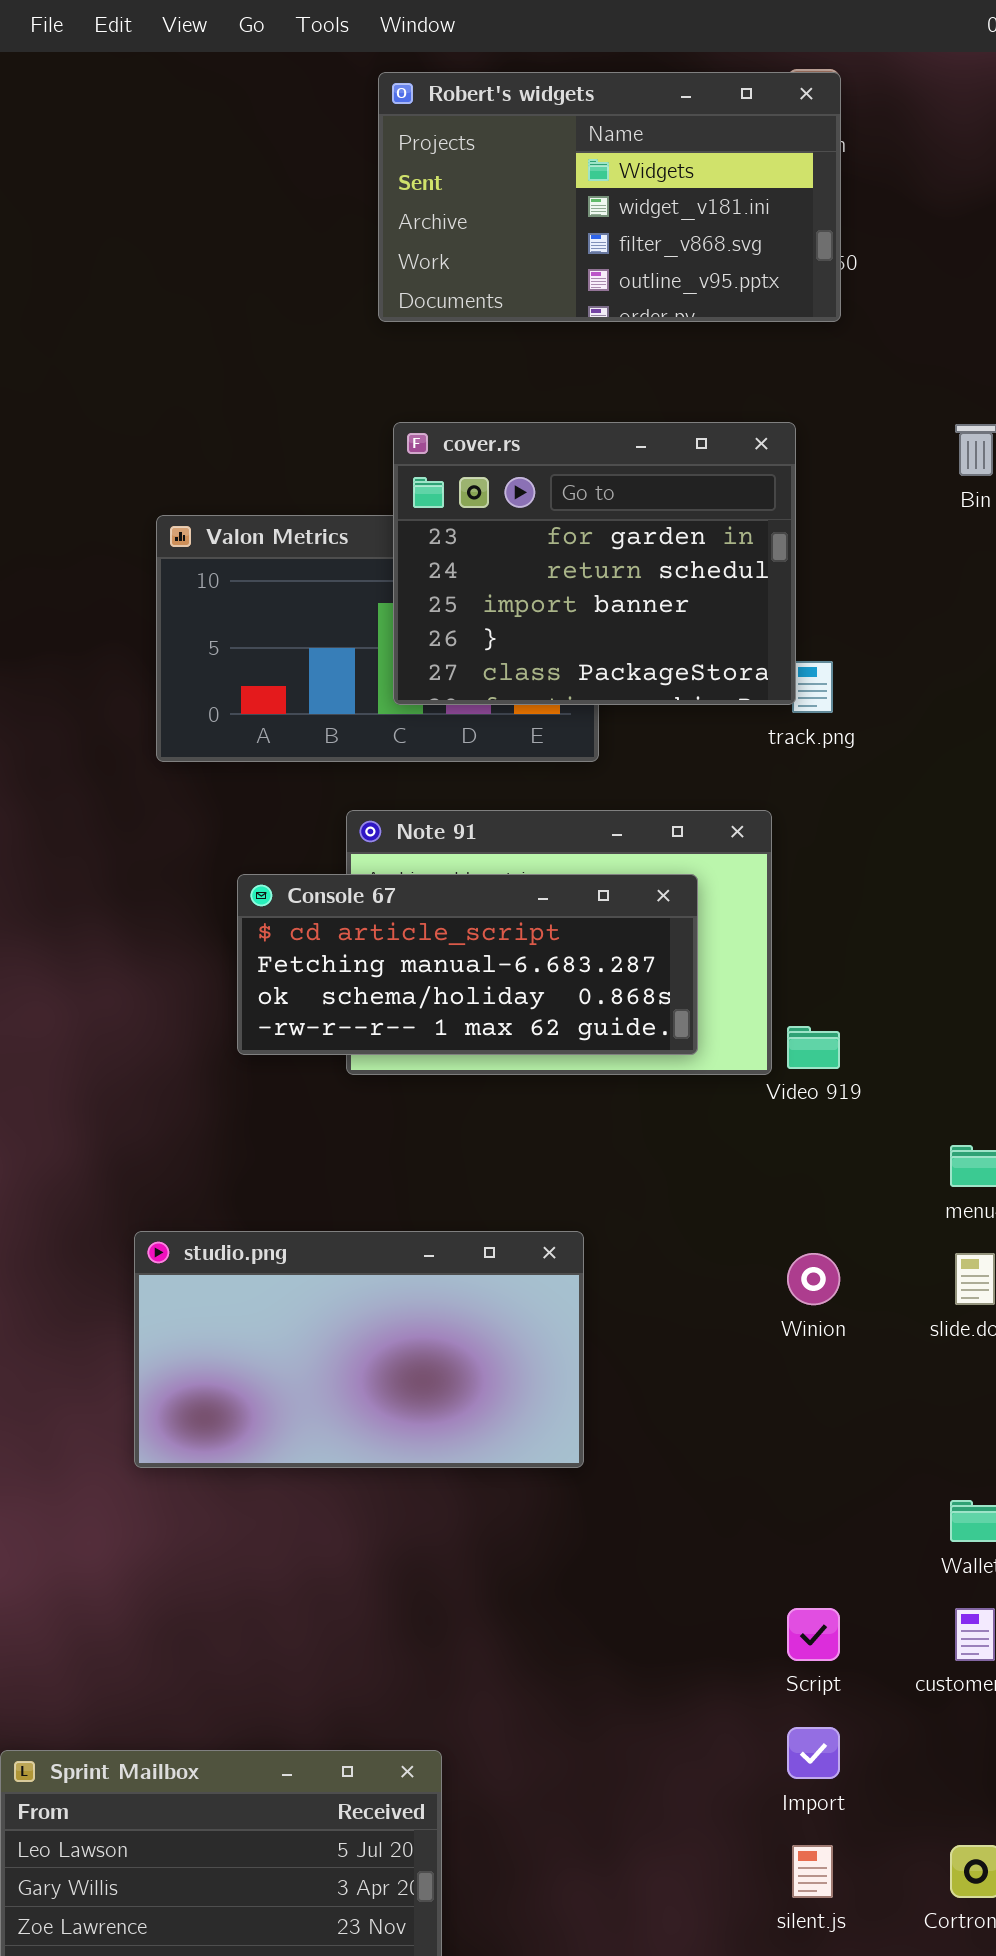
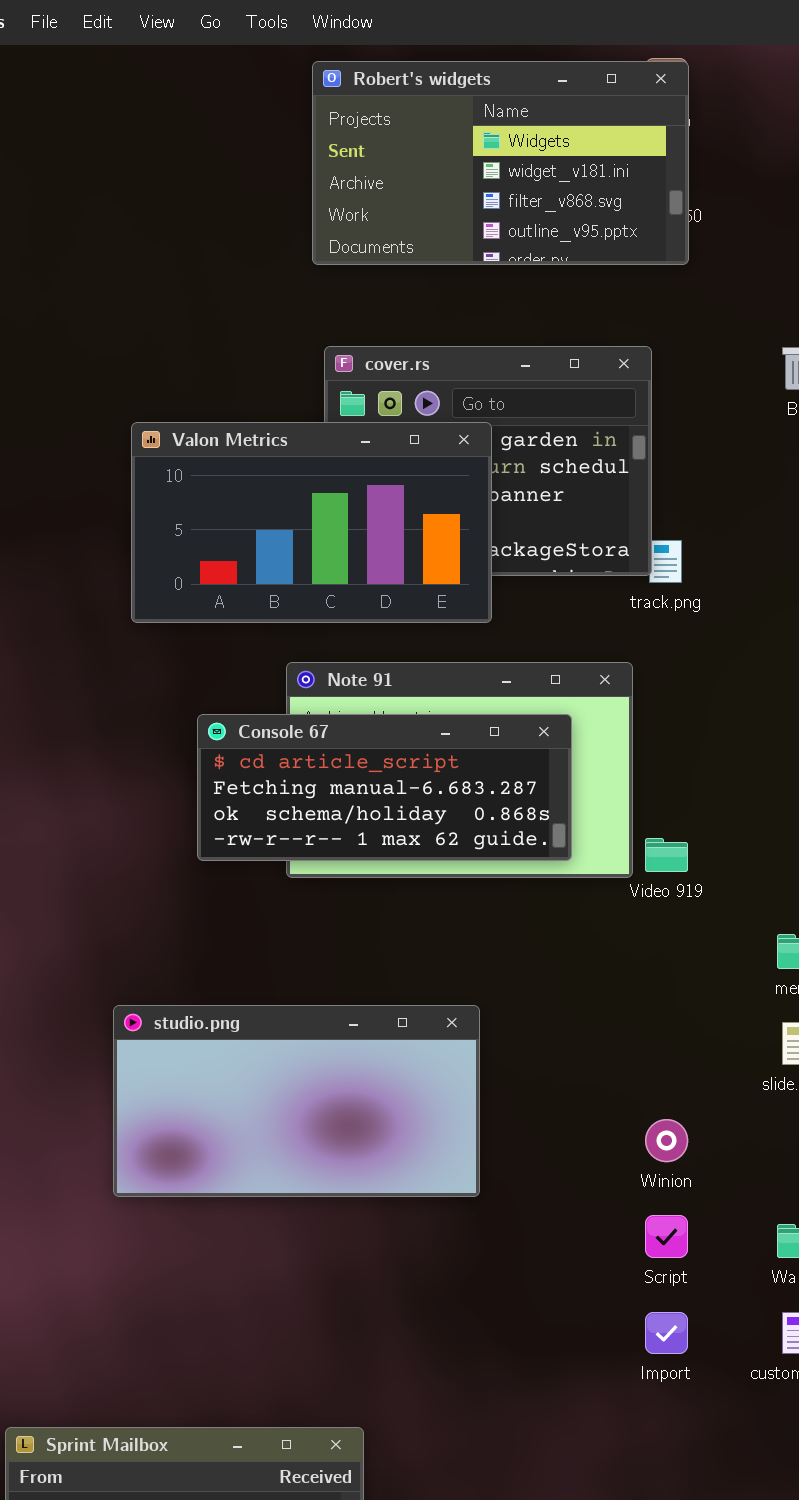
Valon Metrics: [156,515,599,762] -> [131,422,492,623], raised
Winion: [787,1253,840,1305] -> [645,1119,688,1162], moved
Script: [787,1608,840,1661] -> [645,1215,688,1258], moved
Import: [787,1727,840,1779] -> [645,1312,688,1354], moved

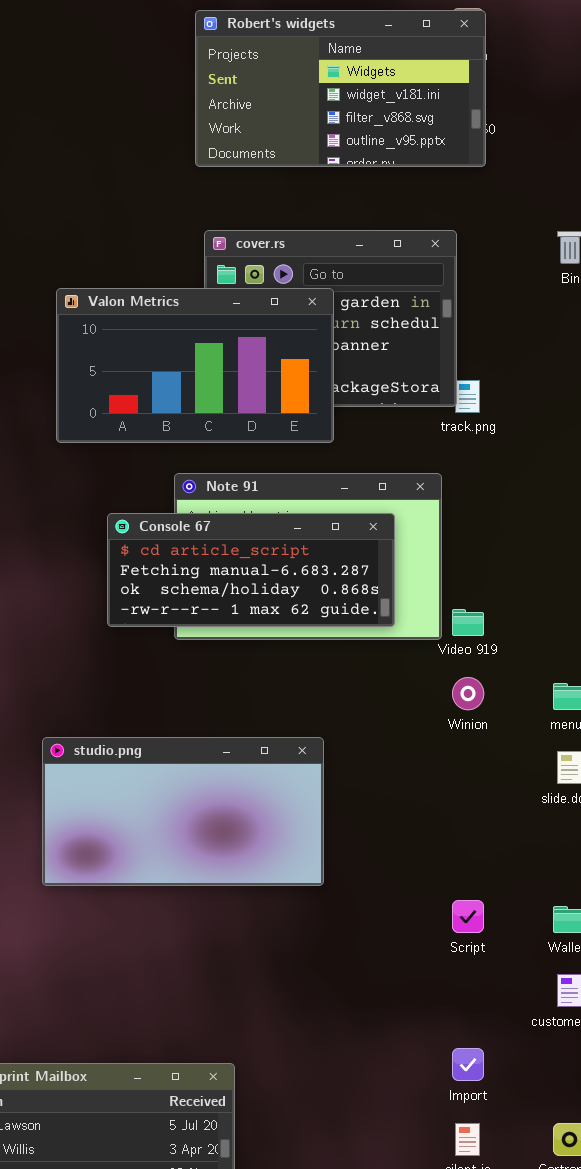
Winion: [645,1119,688,1162] -> [452,677,484,710], moved
Import: [645,1312,688,1354] -> [452,1048,484,1081], moved

